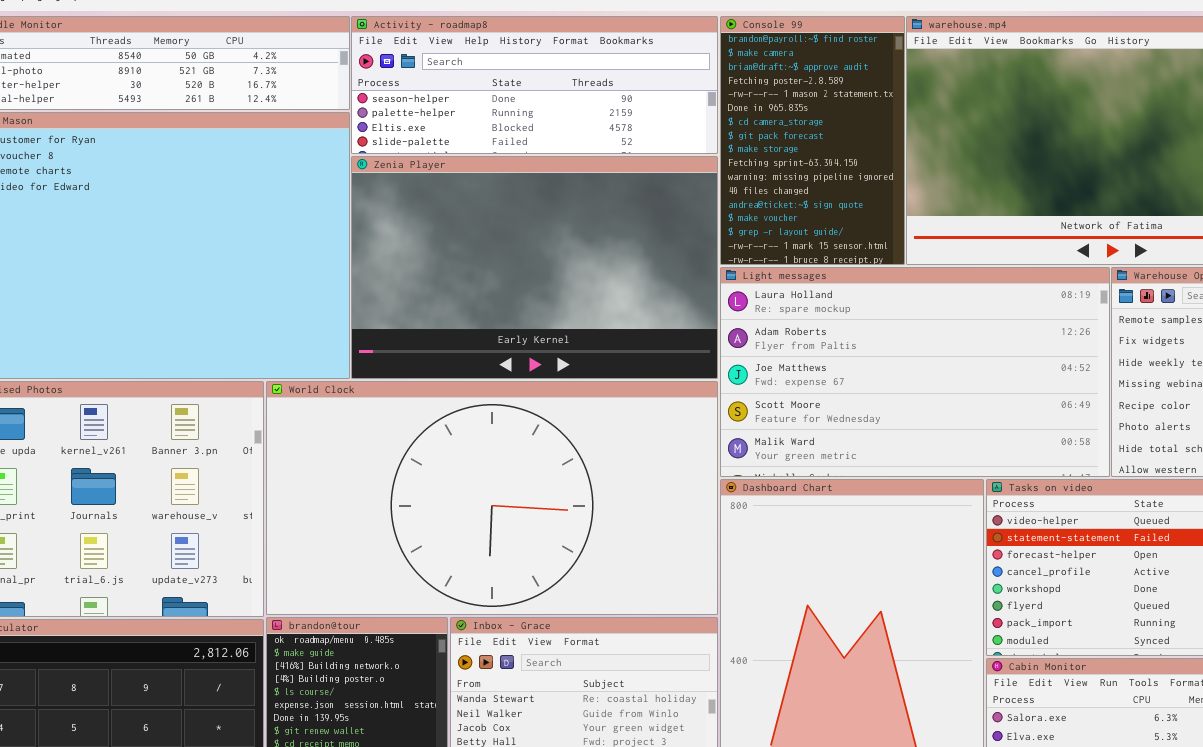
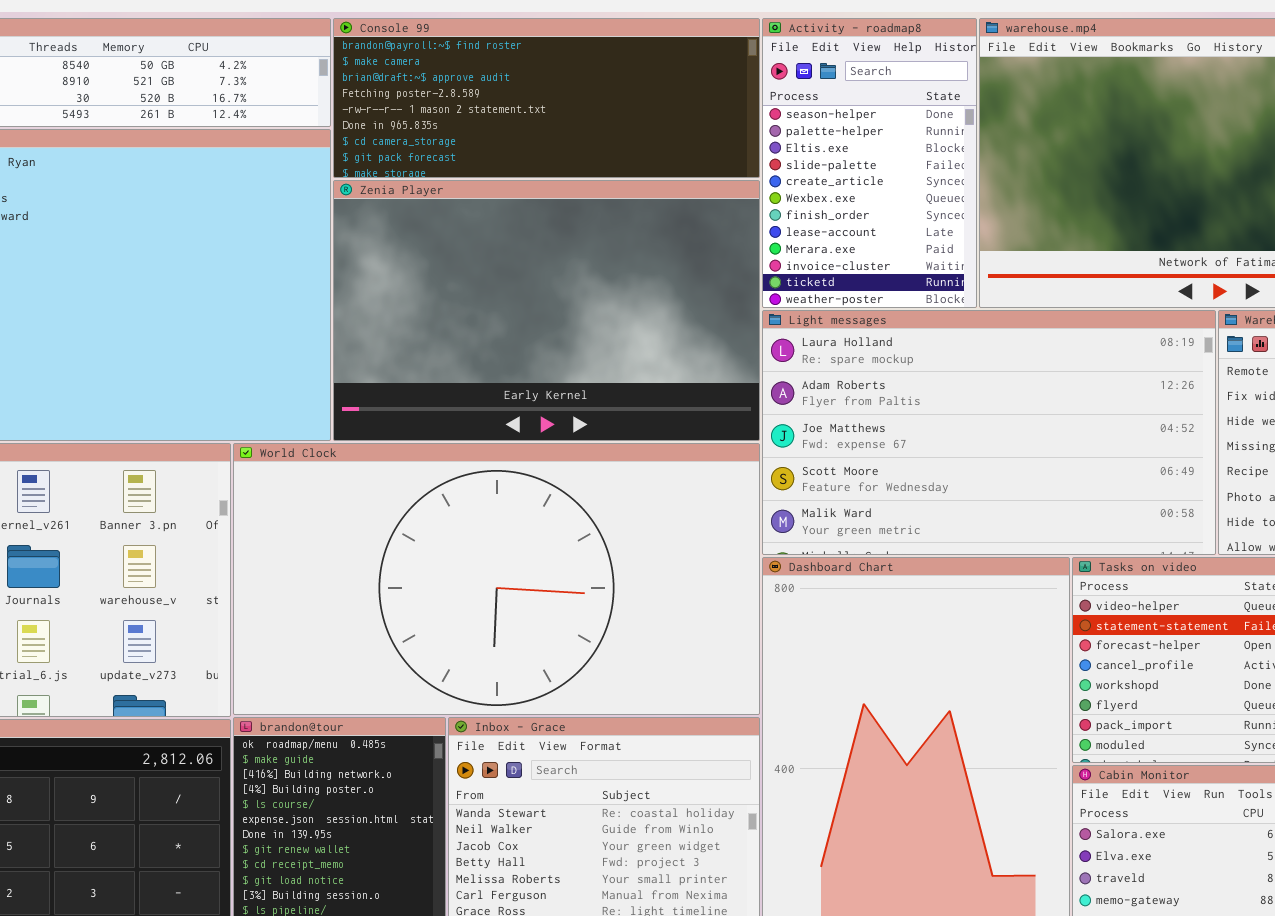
Activity - roadmap8: [351,16,718,154] -> [762,18,977,308], moved, resized
Console 99: [720,16,905,265] -> [333,18,760,178], moved, resized

